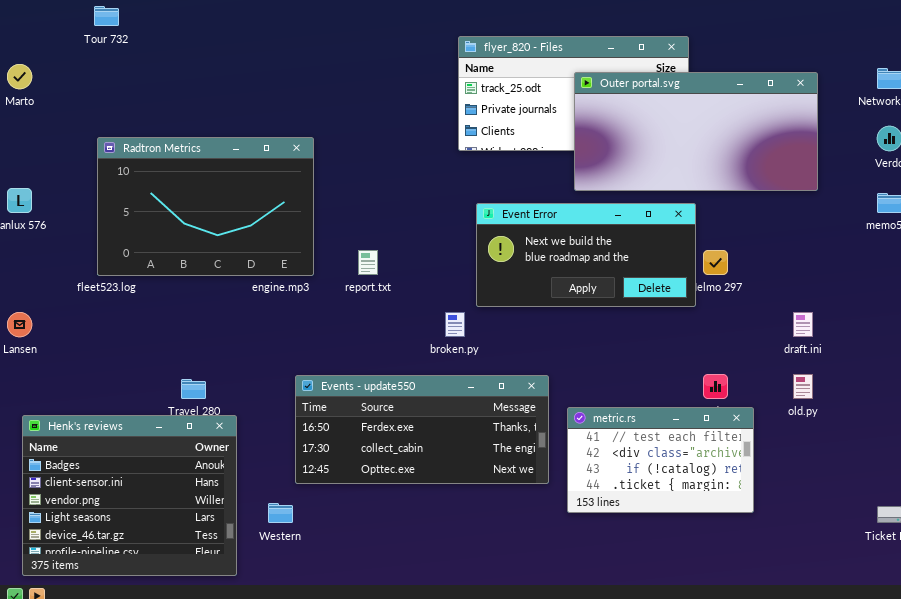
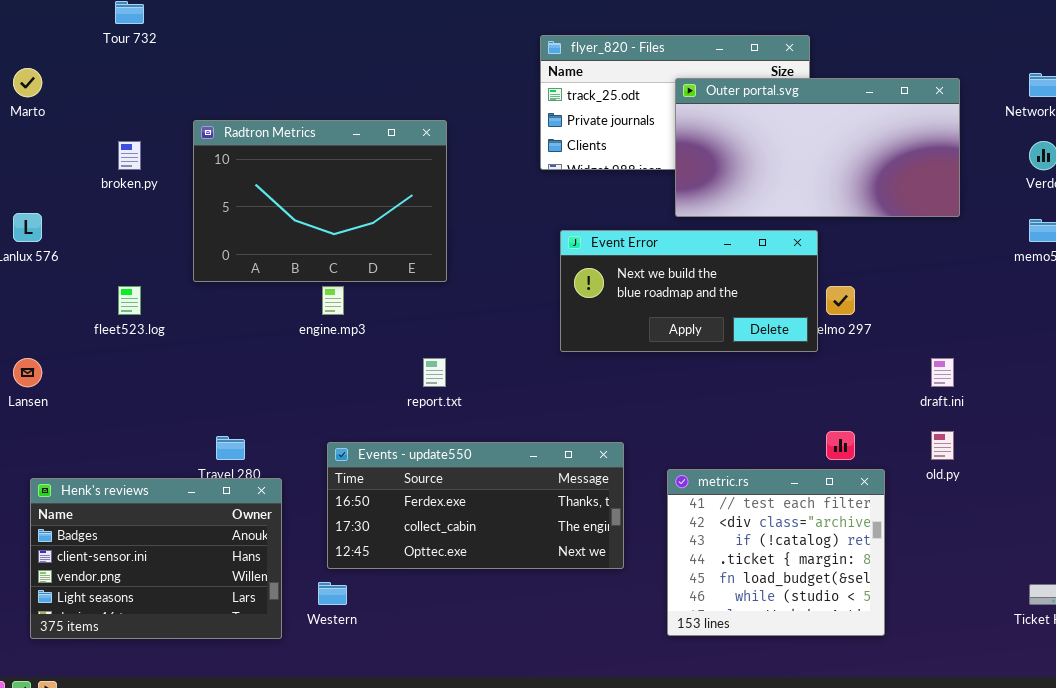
Radtron Metrics: [97,137,314,276] -> [193,120,447,282], moved
report.txt: [358,250,378,275] -> [423,358,446,387], moved
broken.py: [445,312,465,337] -> [118,141,141,170], moved
Events - update550: [295,375,549,484] -> [327,442,624,569], moved
metric.rs: [567,407,754,513] -> [667,469,885,636], resized
Henk's reviews: [22,415,237,576] -> [30,478,282,639], resized

